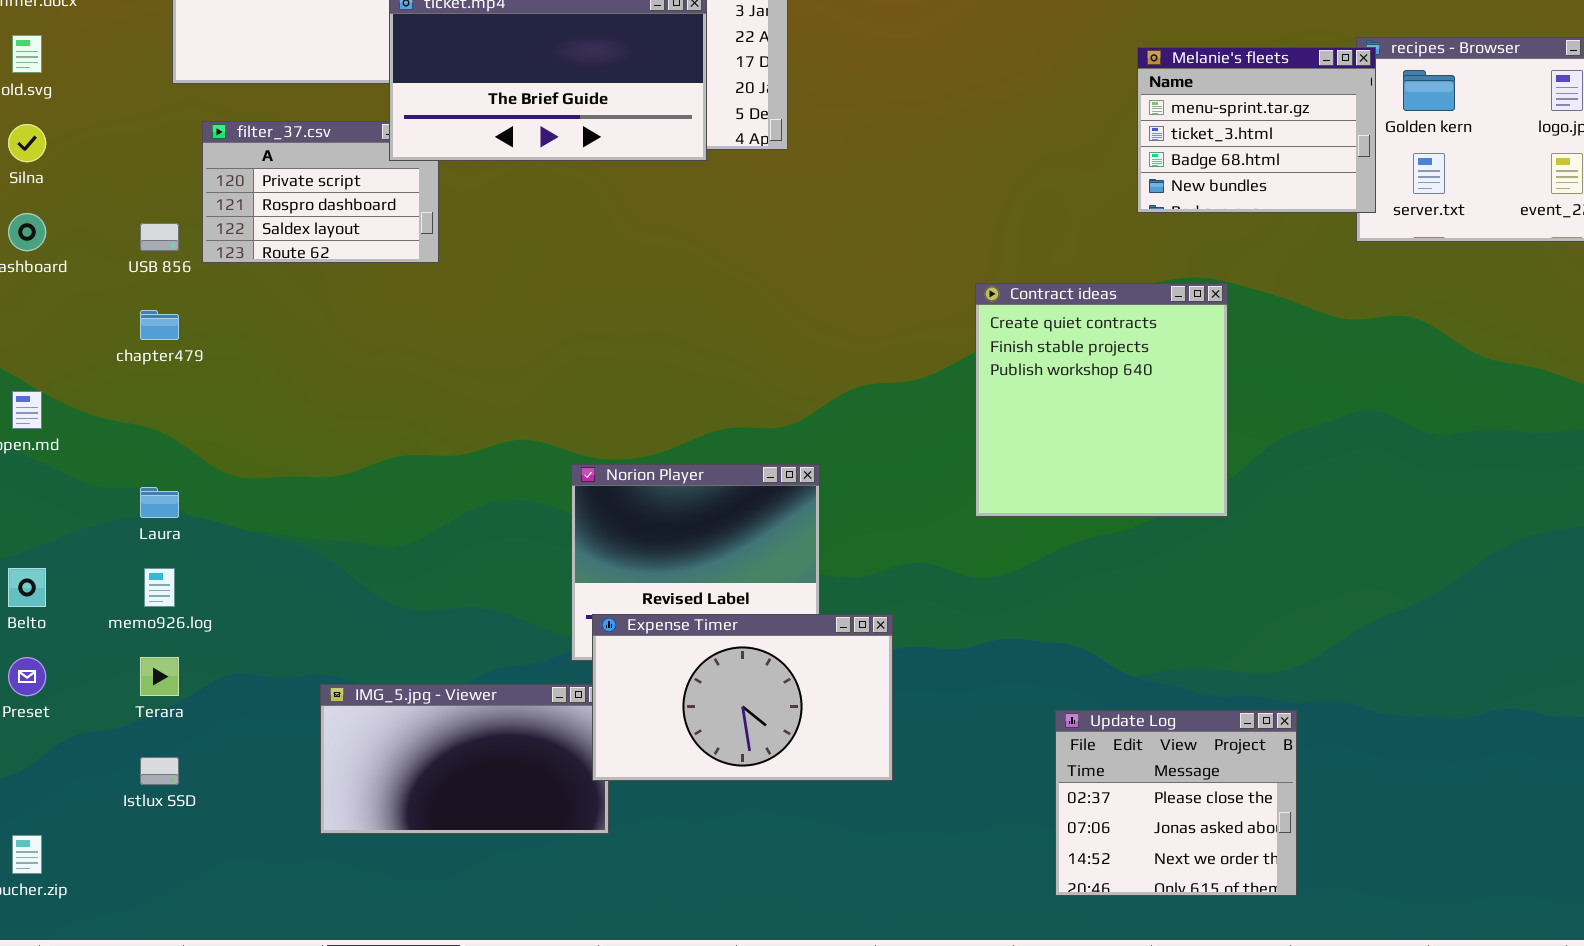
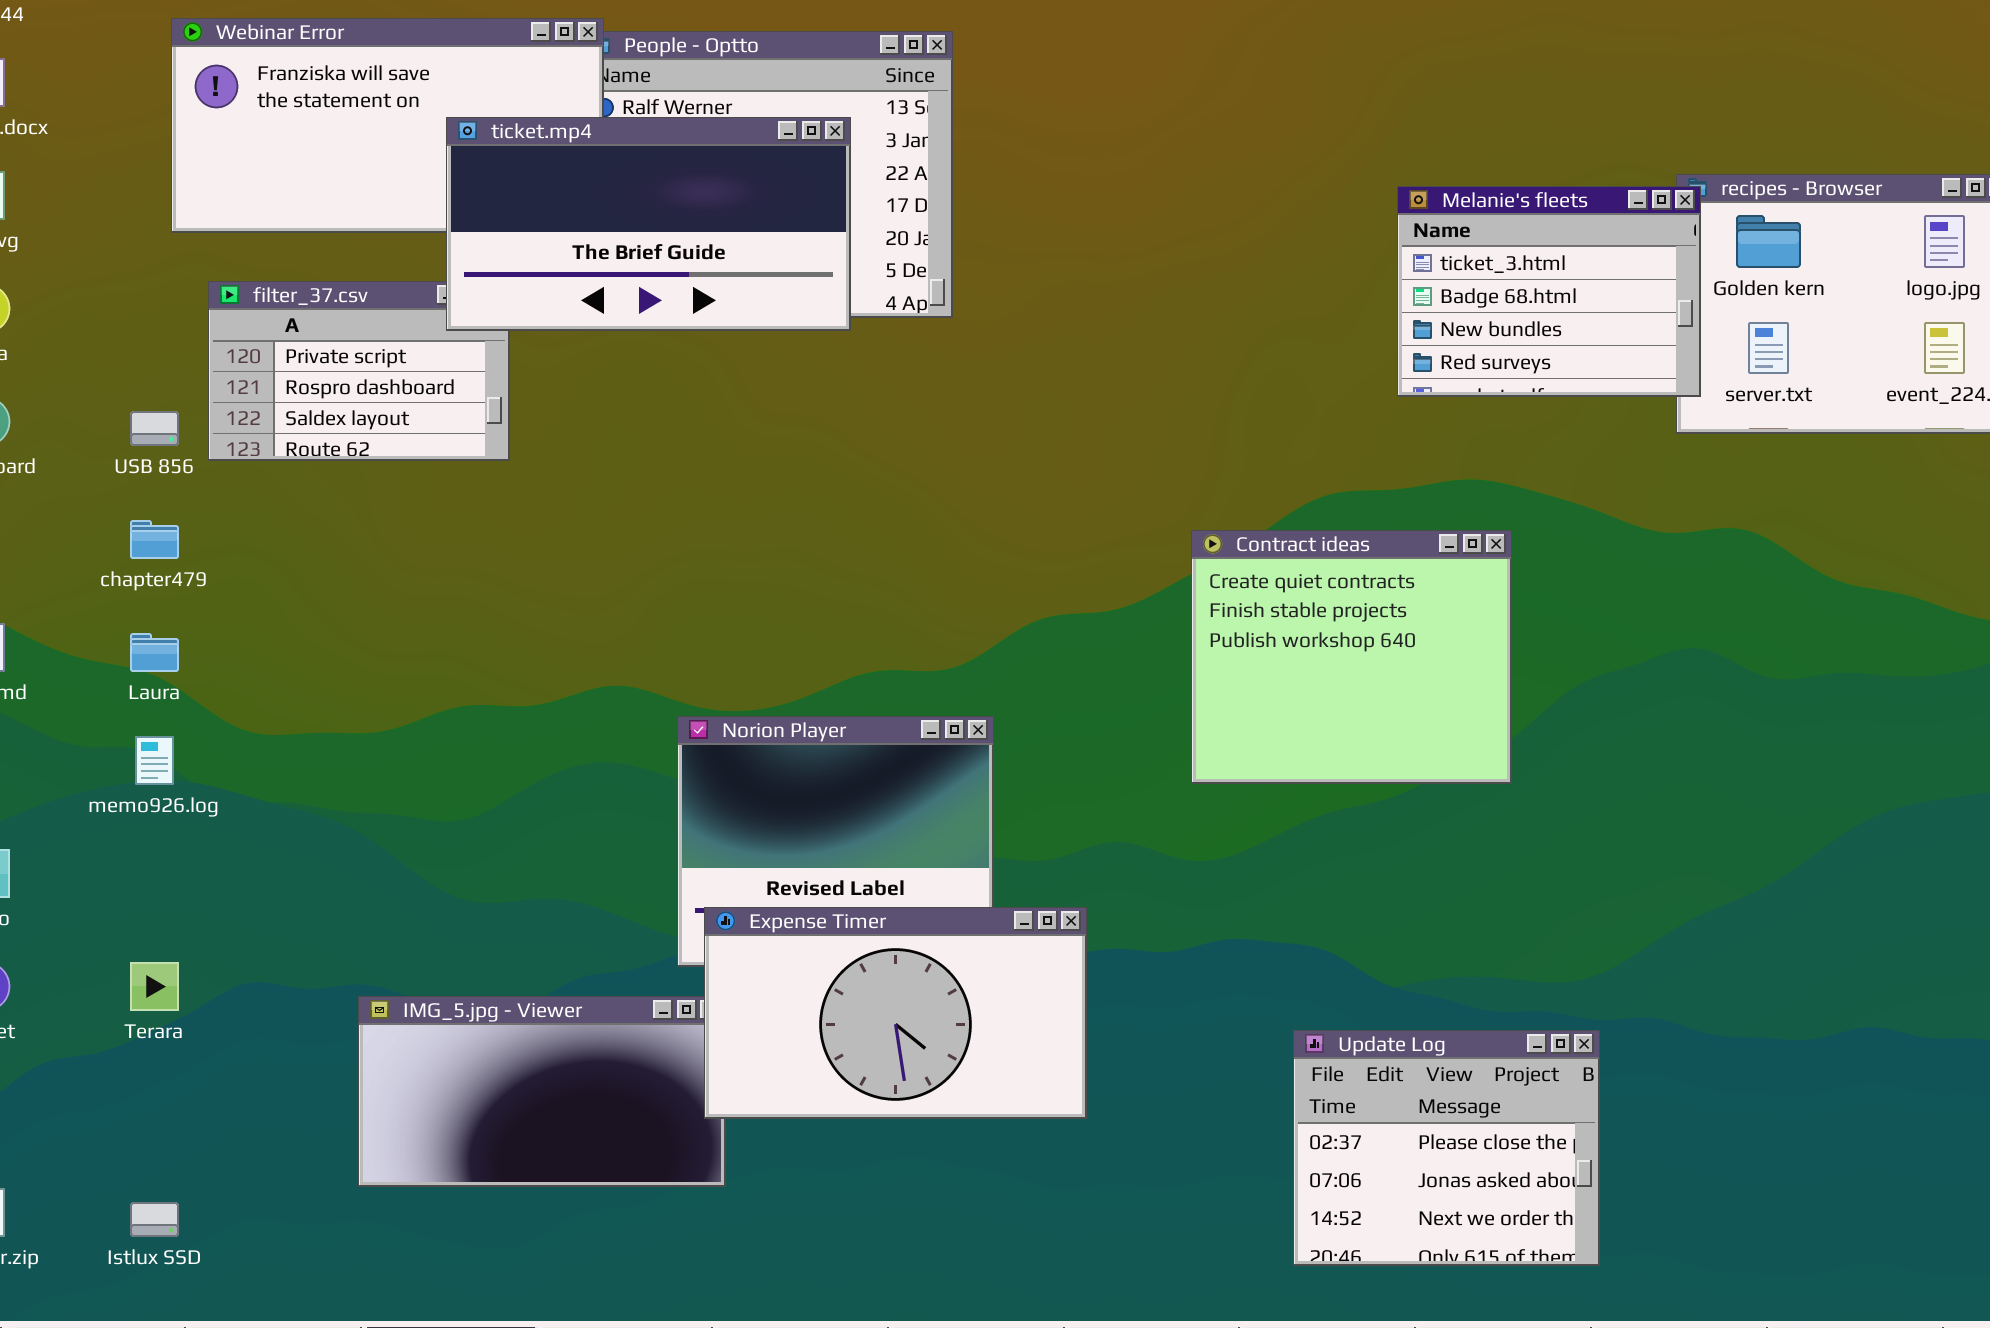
Melanie's fleets: [1137,47,1376,213] -> [1397,186,1701,397], scrolled down 1 row
Contract ideas: [975,283,1228,517] -> [1191,530,1512,784], resized
Laura: [140,487,179,518] -> [130,633,179,672], moved
memo926.log: [144,568,175,607] -> [135,736,174,785], moved
Istlux SSD: [140,757,179,785] -> [130,1202,179,1237], moved

